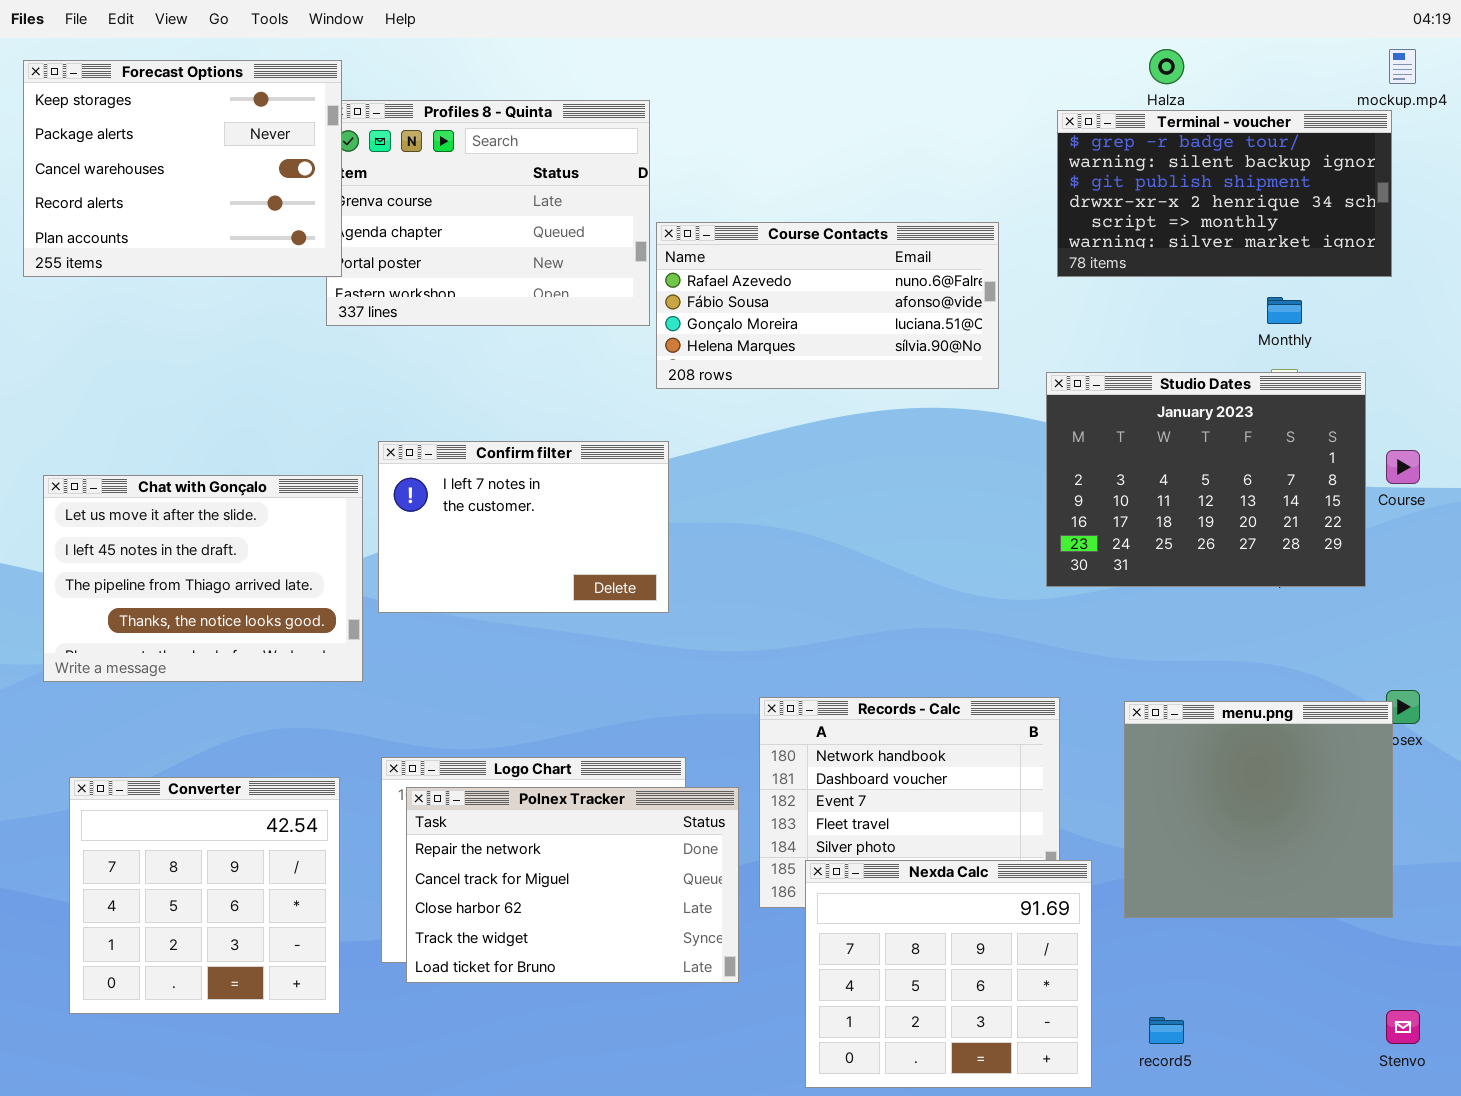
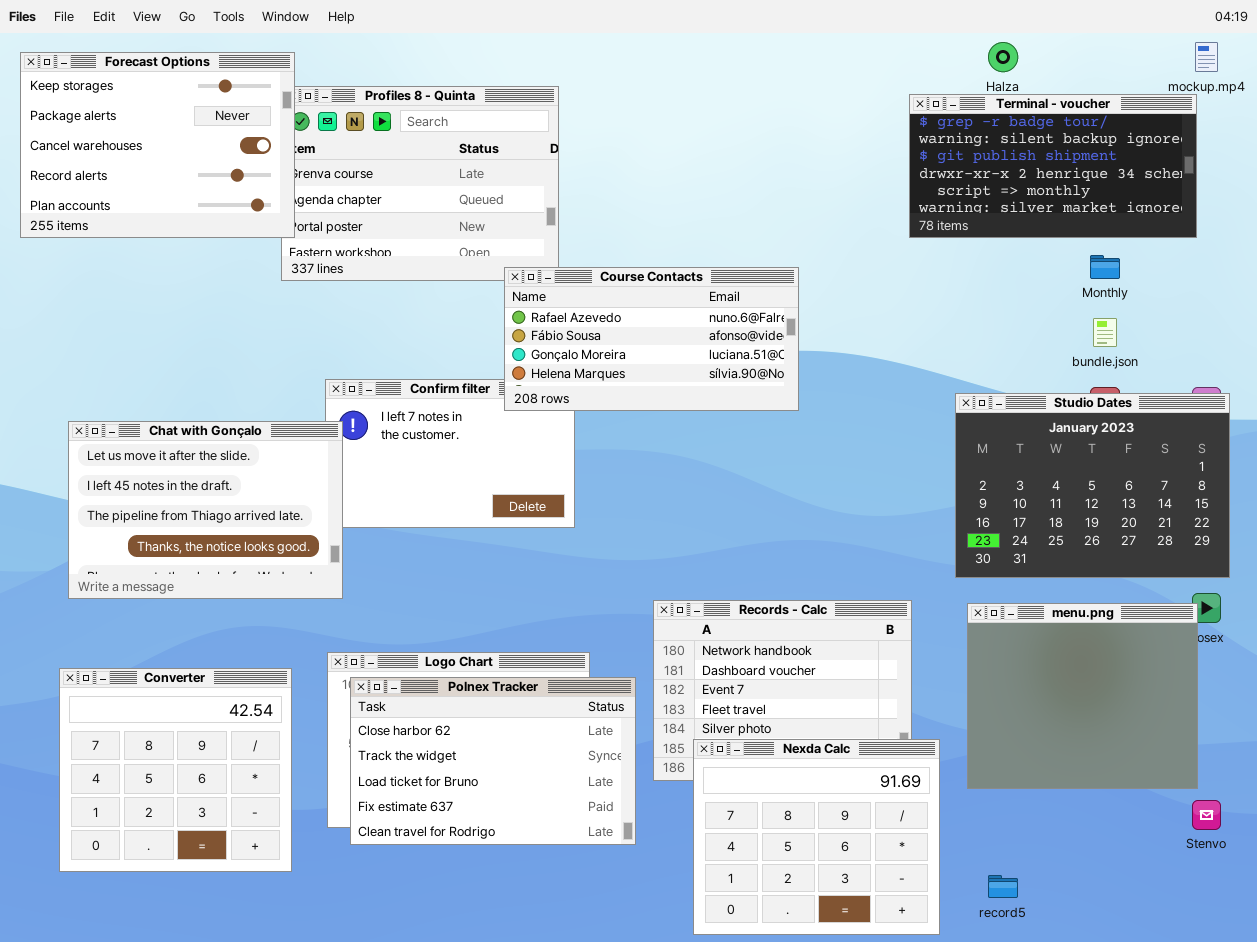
Course Contacts: [656,222,999,389] -> [504,267,799,411], moved
Studio Dates: [1046,372,1366,587] -> [955,393,1230,578], moved
Chat with Gonçalo: [43,475,363,682] -> [68,421,343,599], moved
Polnex Tracker: [406,787,739,983] -> [350,677,636,845], scrolled down 2 rows
Stenvo: [1386,1010,1420,1044] -> [1192,800,1221,830], moved

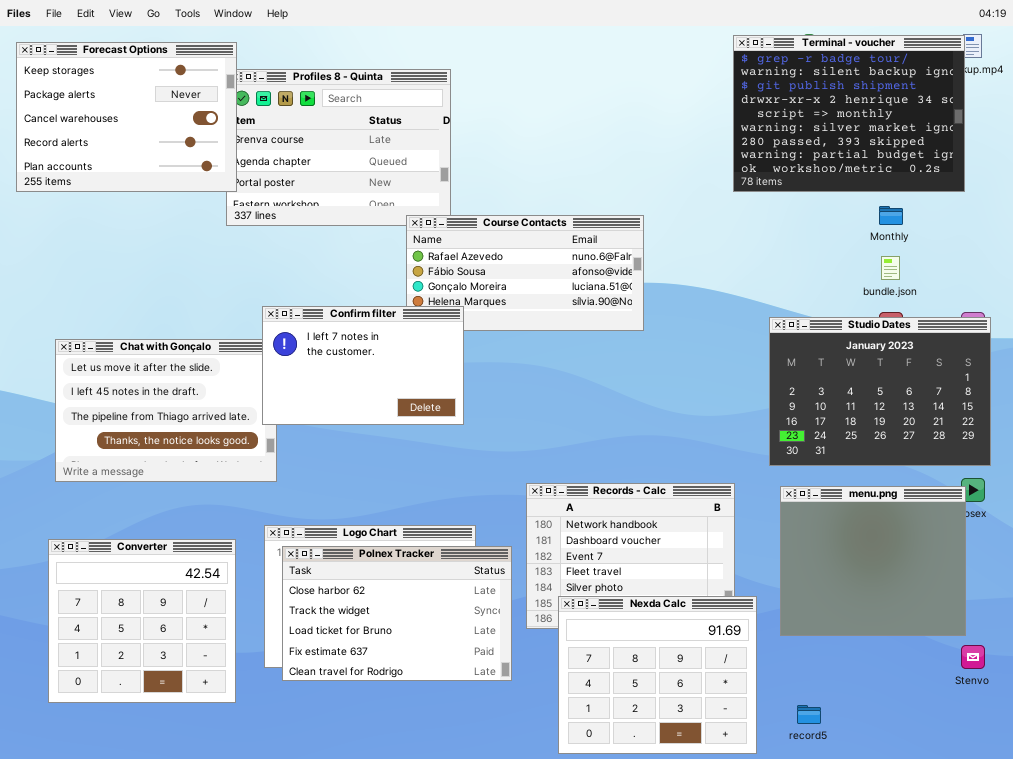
Terminal - voucher: [909,94,1197,238] -> [733,35,965,192], resized
Confirm filter: [325,379,575,528] -> [262,306,464,425], raised

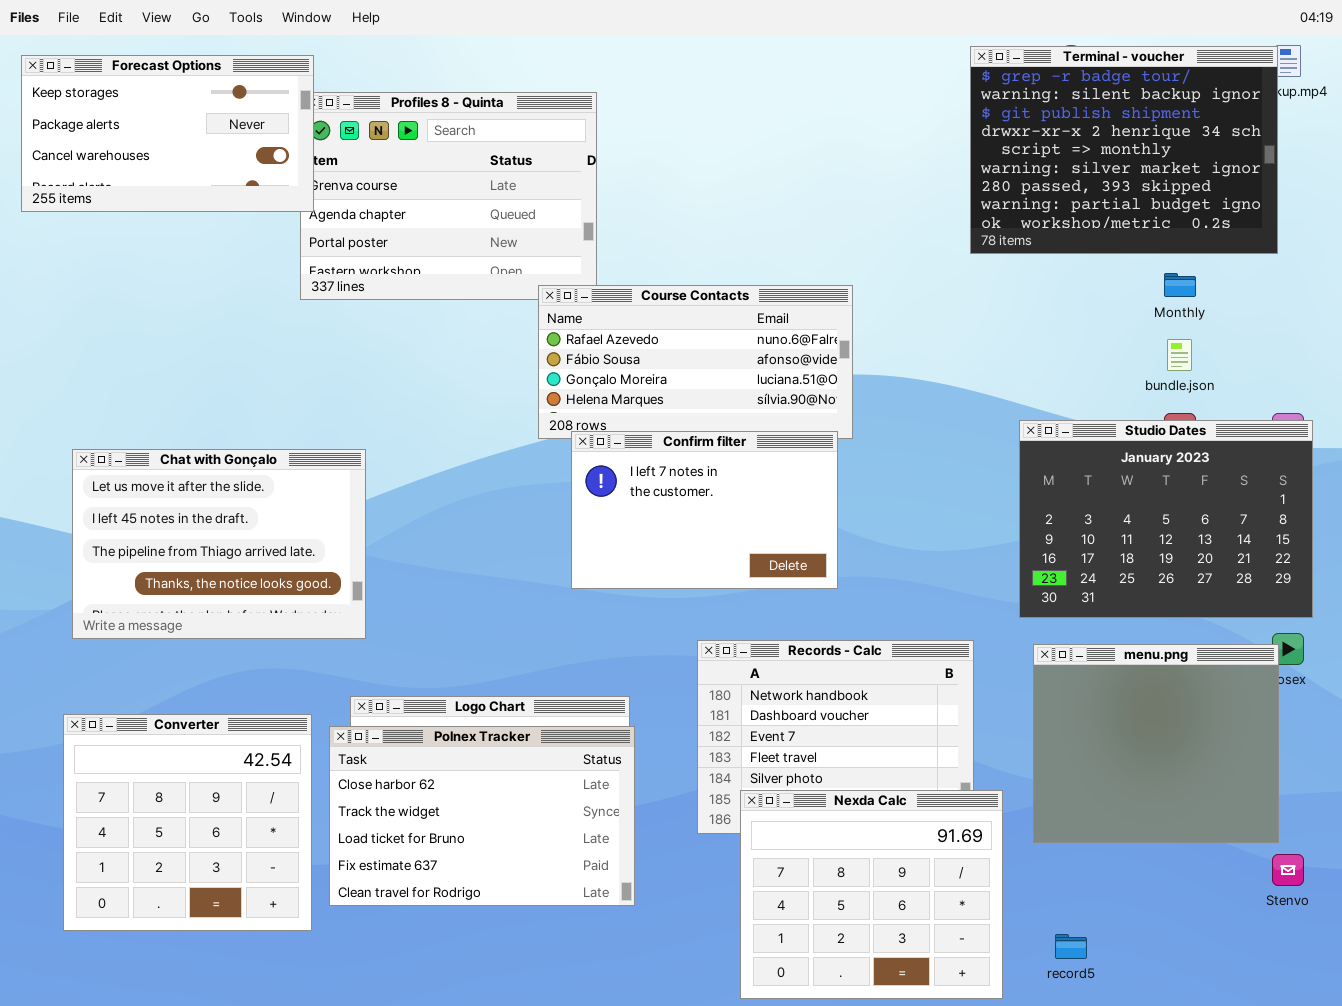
Forecast Options: [16,42,237,192] -> [21,55,314,212], resized
Confirm filter: [262,306,464,425] -> [571,431,838,589], moved
Polnex Tracker: [282,546,512,681] -> [329,726,635,906], moved

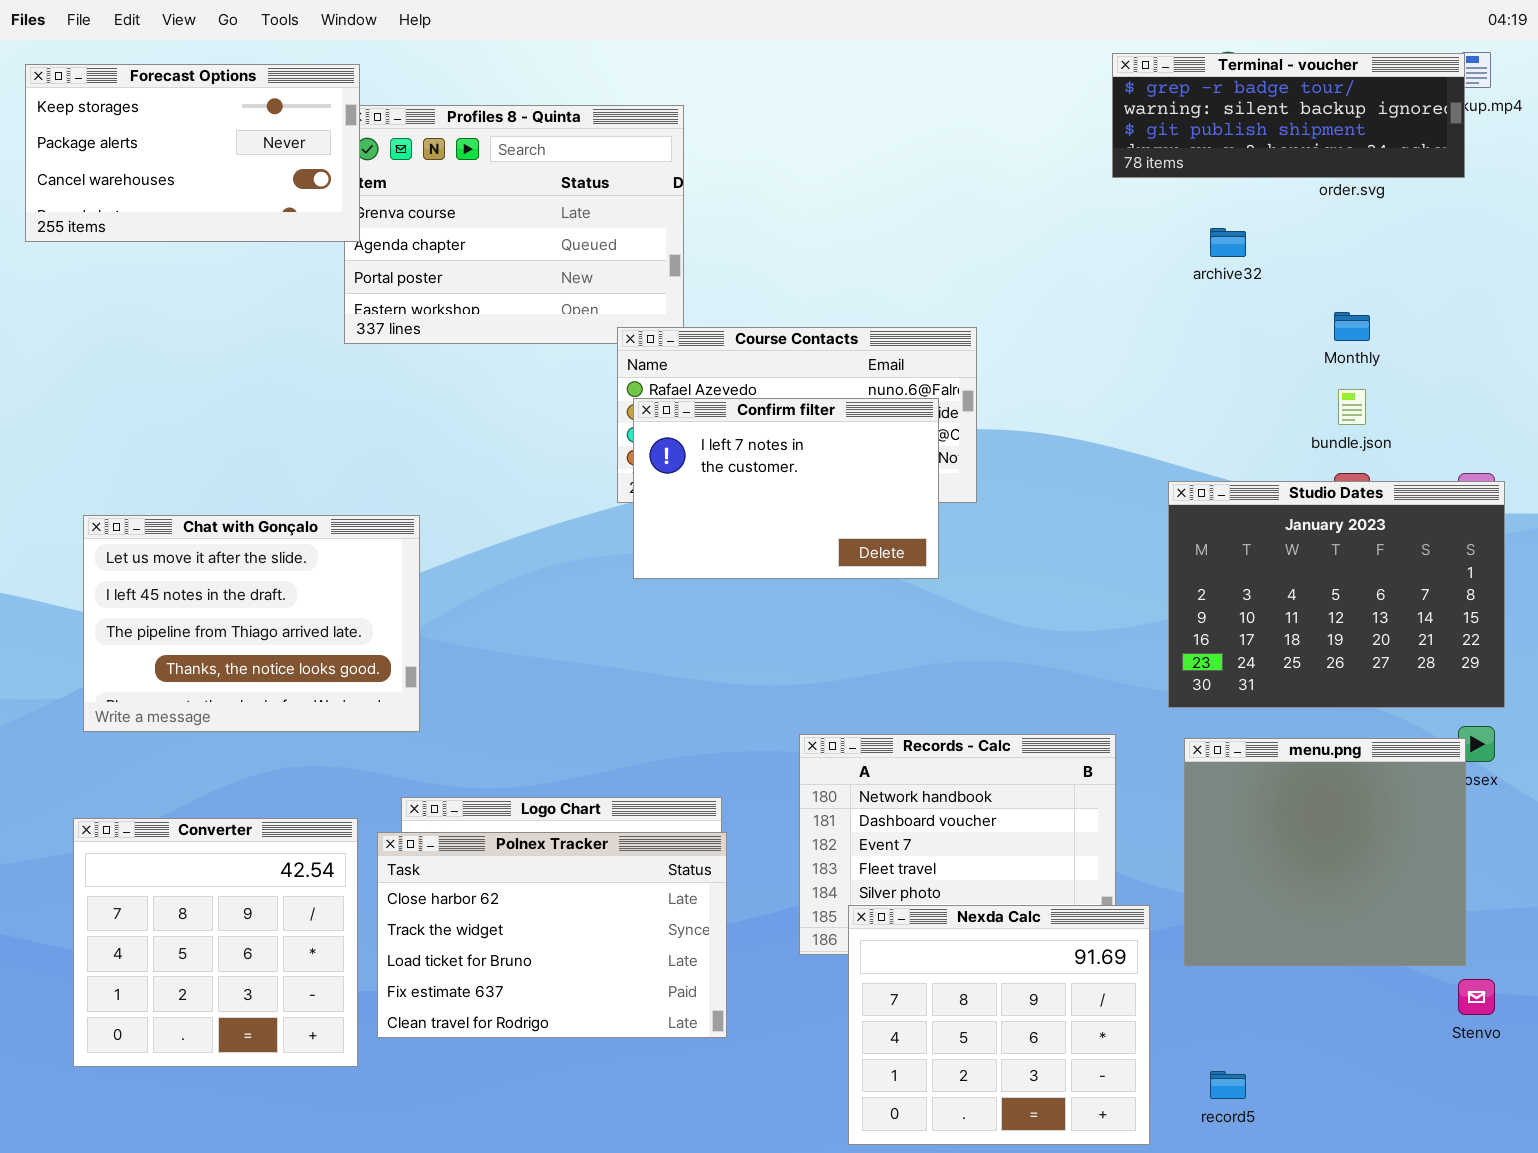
Terminal - voucher: [970,46,1278,254] -> [1112,53,1465,178], resized
Confirm filter: [571,431,838,589] -> [633,398,939,579], moved

